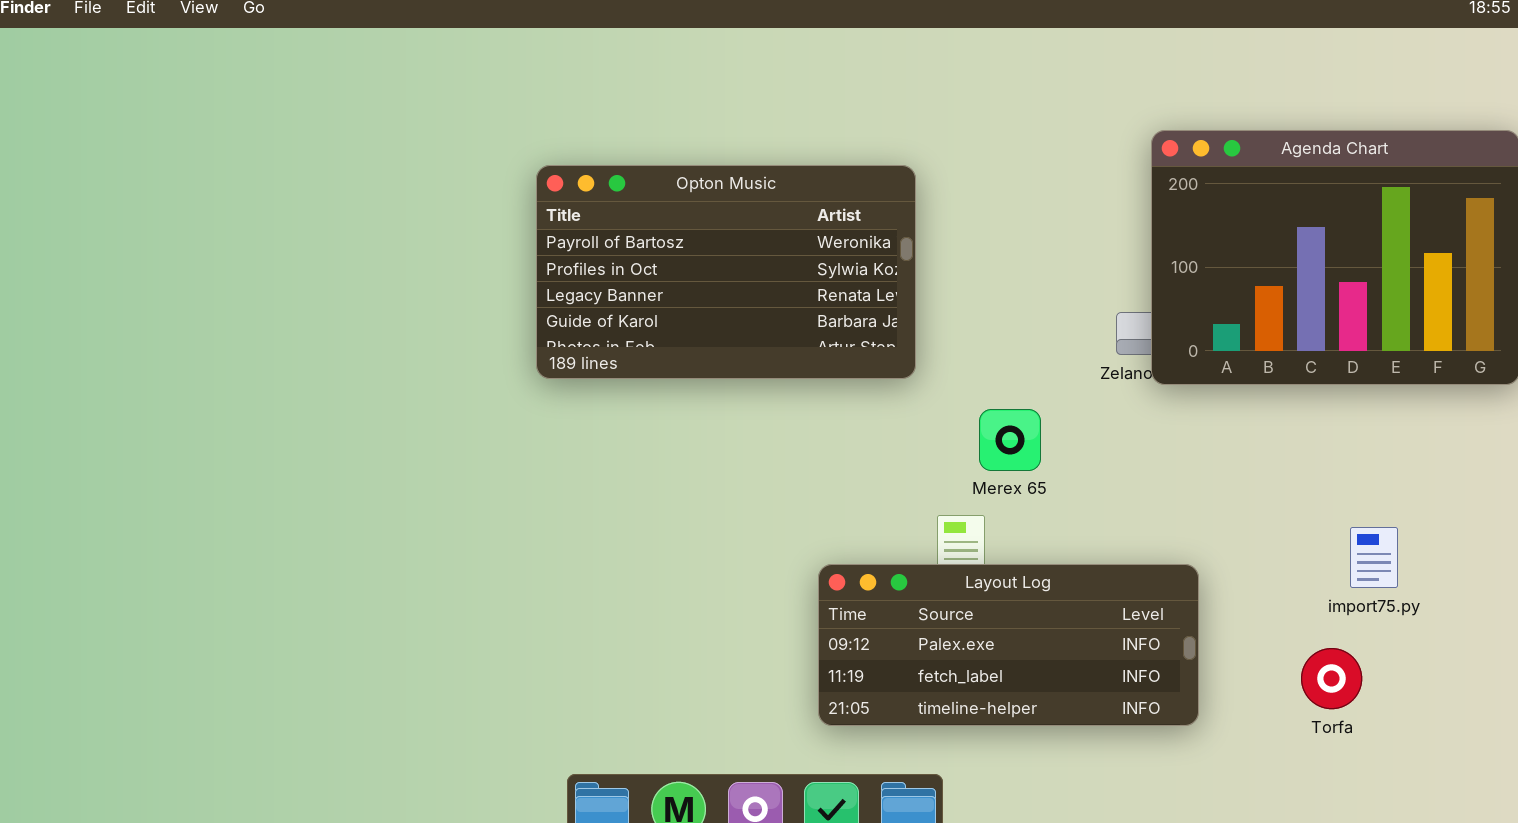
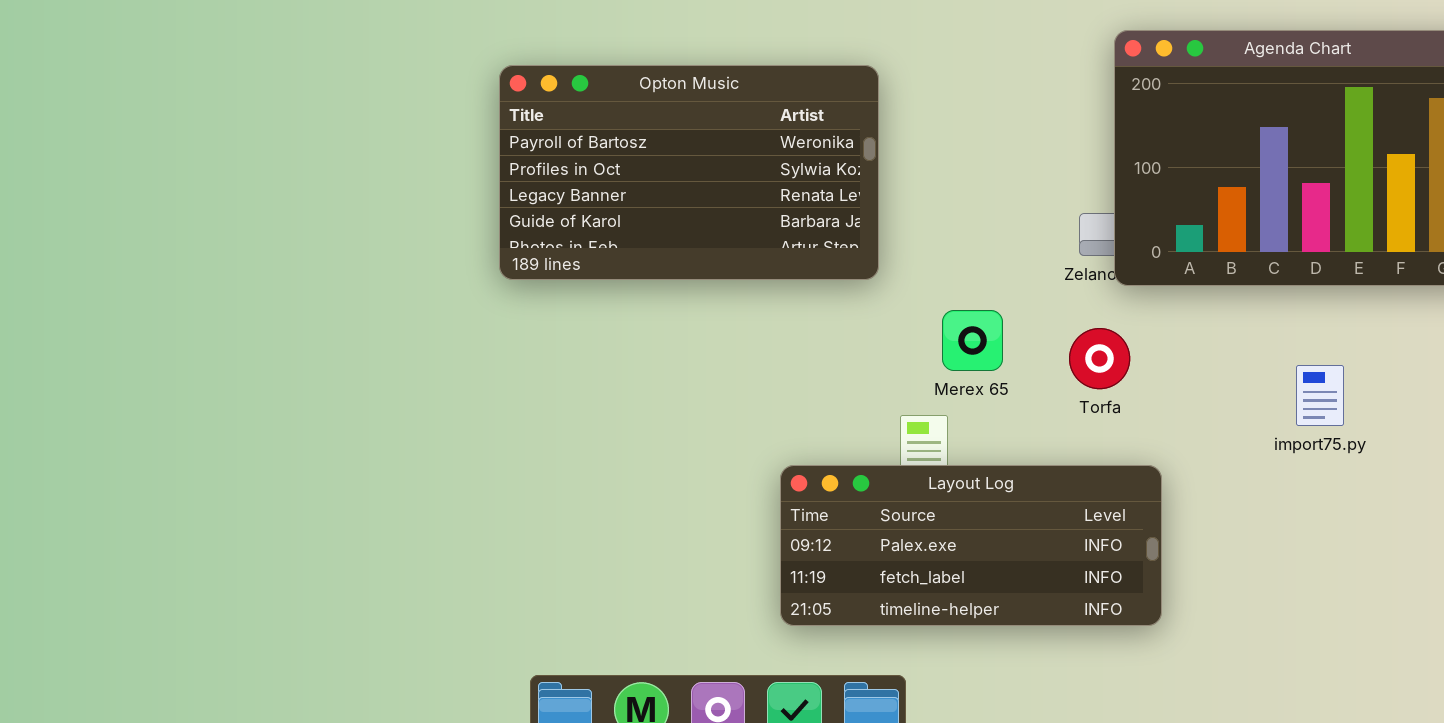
import75.py: [1350,527,1398,588] -> [1296,365,1344,426], moved
Torfa: [1301,648,1362,709] -> [1069,328,1130,389], moved

